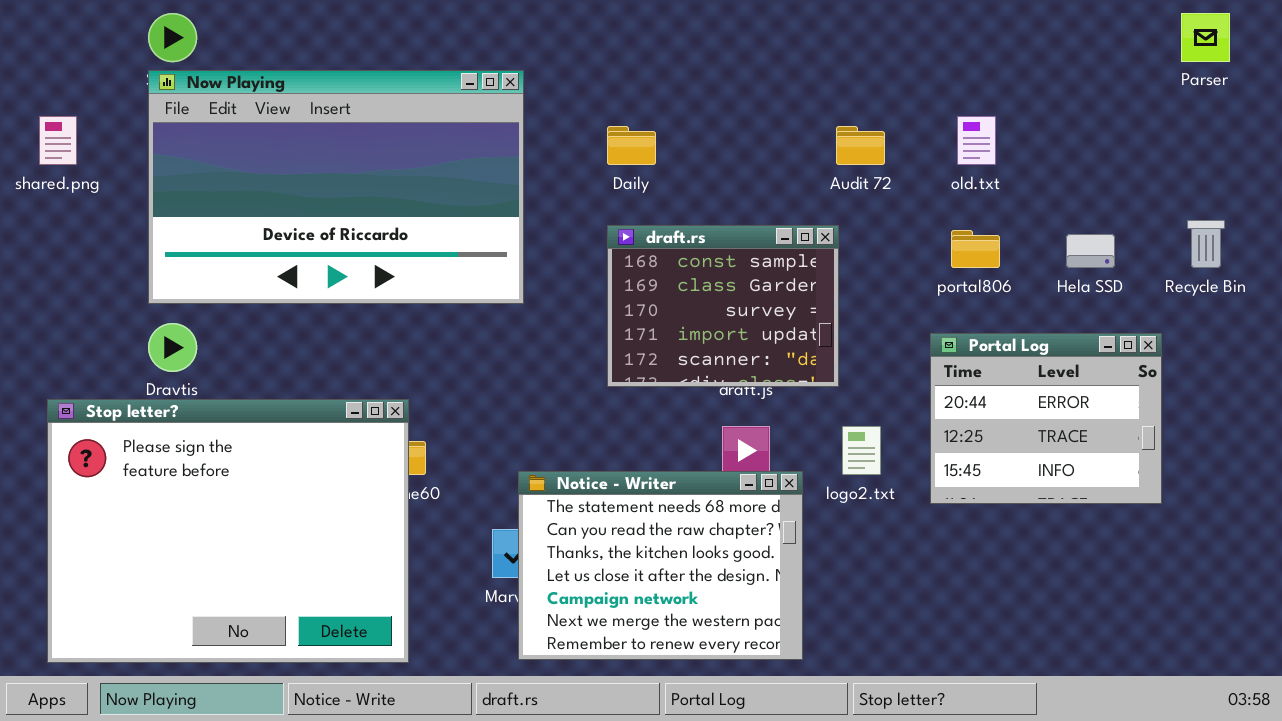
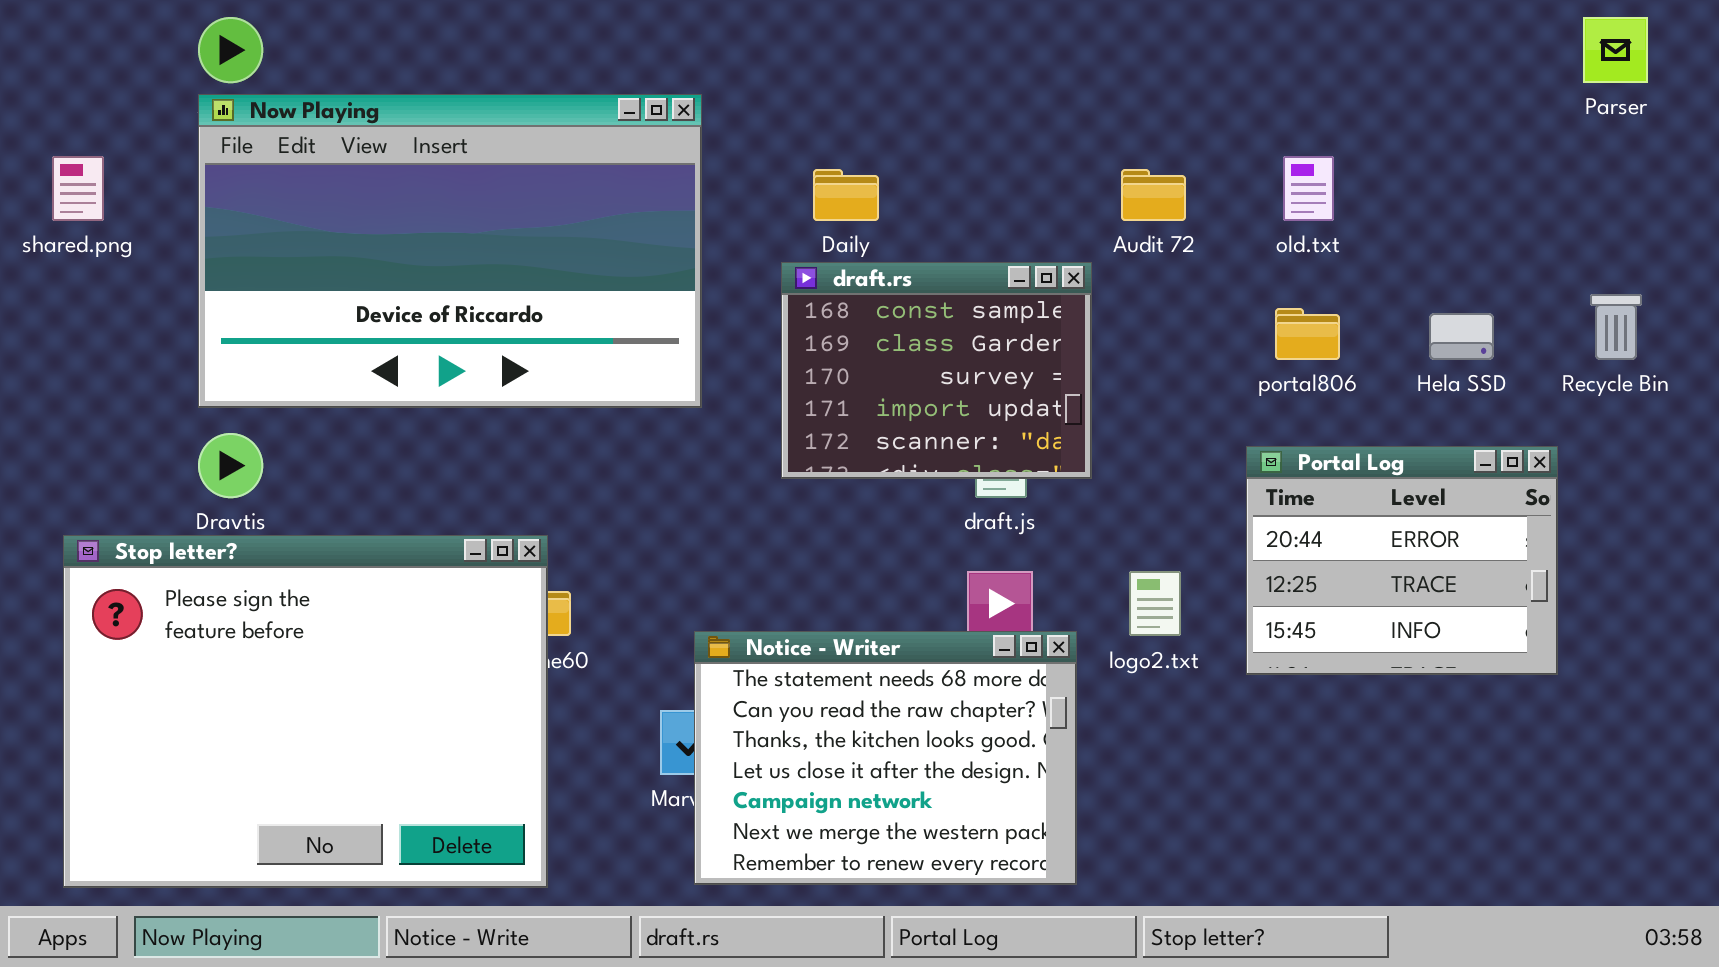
draft.rs: [607,225,839,387] -> [781,262,1092,479], moved

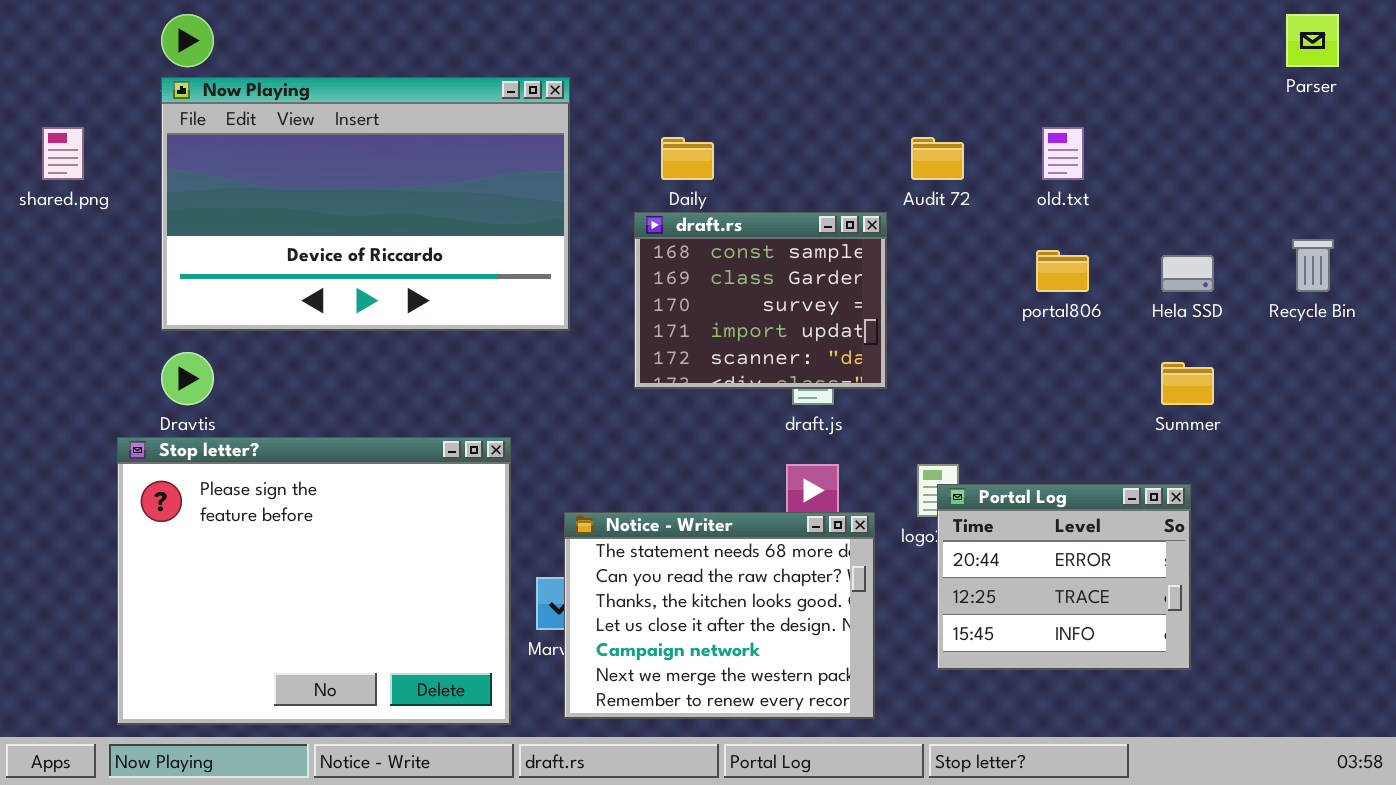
Portal Log: [1246,446,1558,675] -> [937,484,1191,670], moved
Stop letter?: [63,535,548,888] -> [117,437,511,725], moved

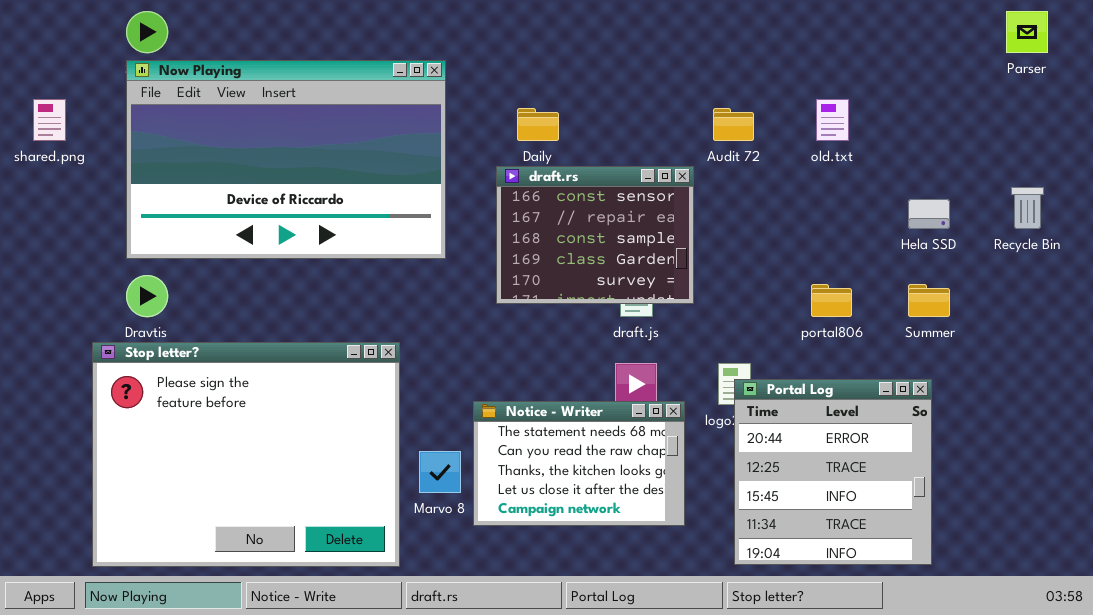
draft.rs: [634,212,887,389] -> [496,166,694,304], scrolled up 2 rows
portal806: [1036,250,1089,292] -> [811,284,852,317], moved
Portal Log: [937,484,1191,670] -> [734,379,932,565], resized
Notice - Writer: [564,512,875,719] -> [473,401,685,526], resized

